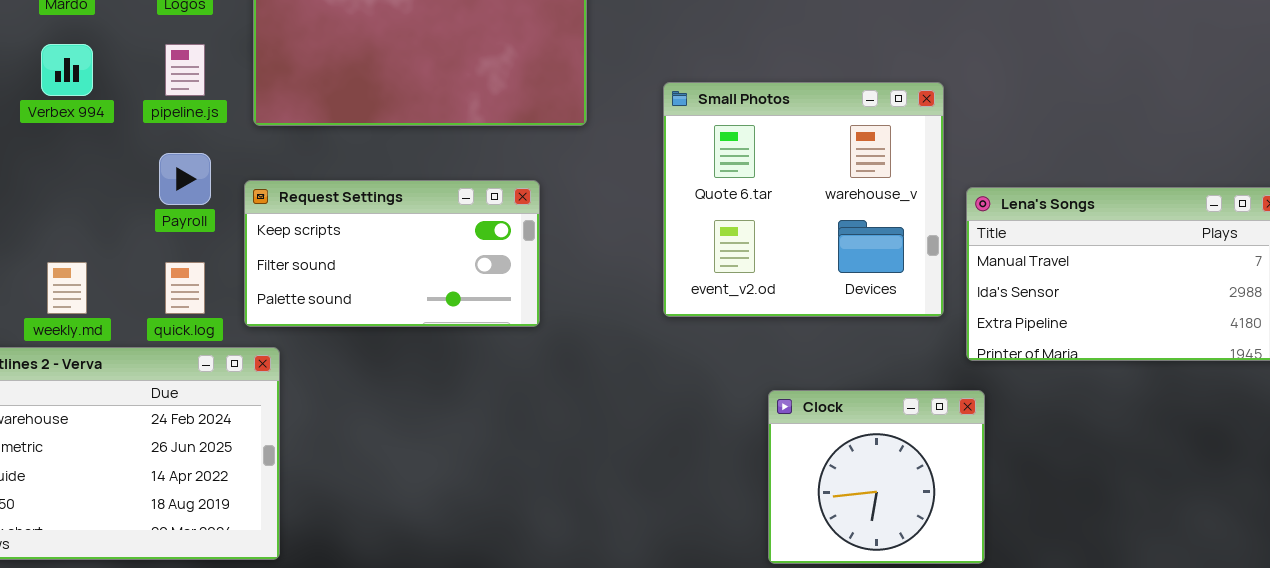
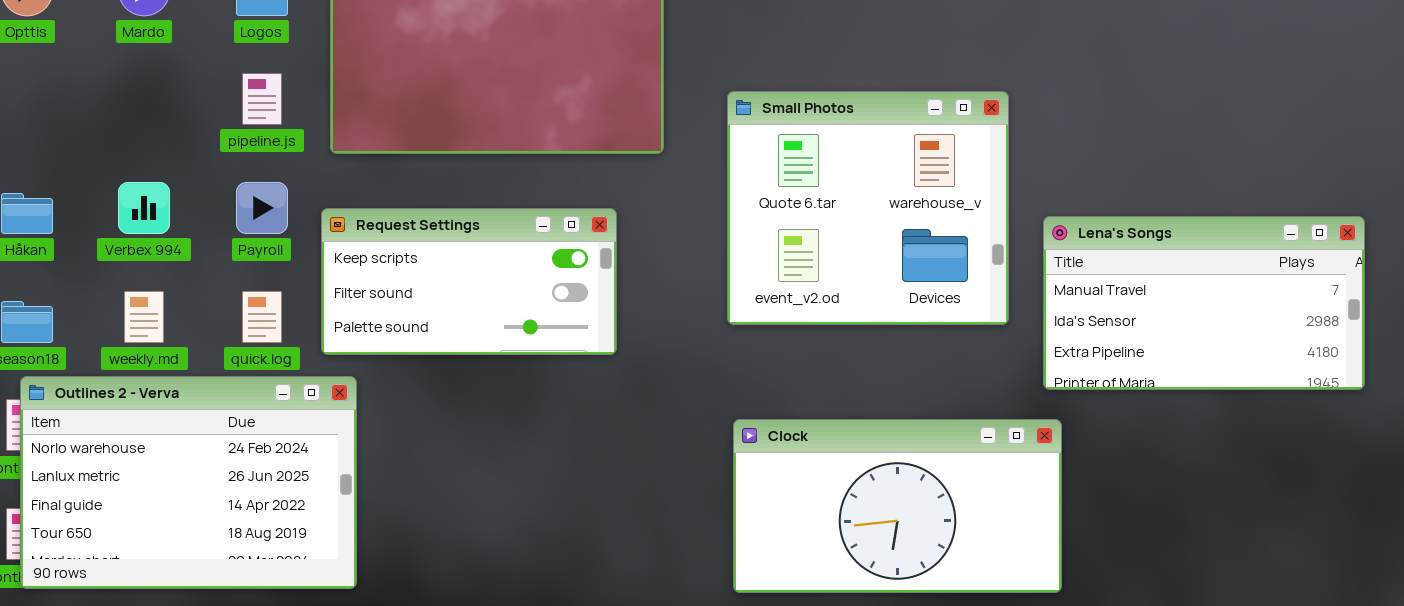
Verbex 994: [41,44,93,96] -> [118,182,170,234], moved
Small Photos: [663,82,944,317] -> [727,91,1009,325], moved
Clock: [768,390,985,564] -> [733,419,1062,593], resized

